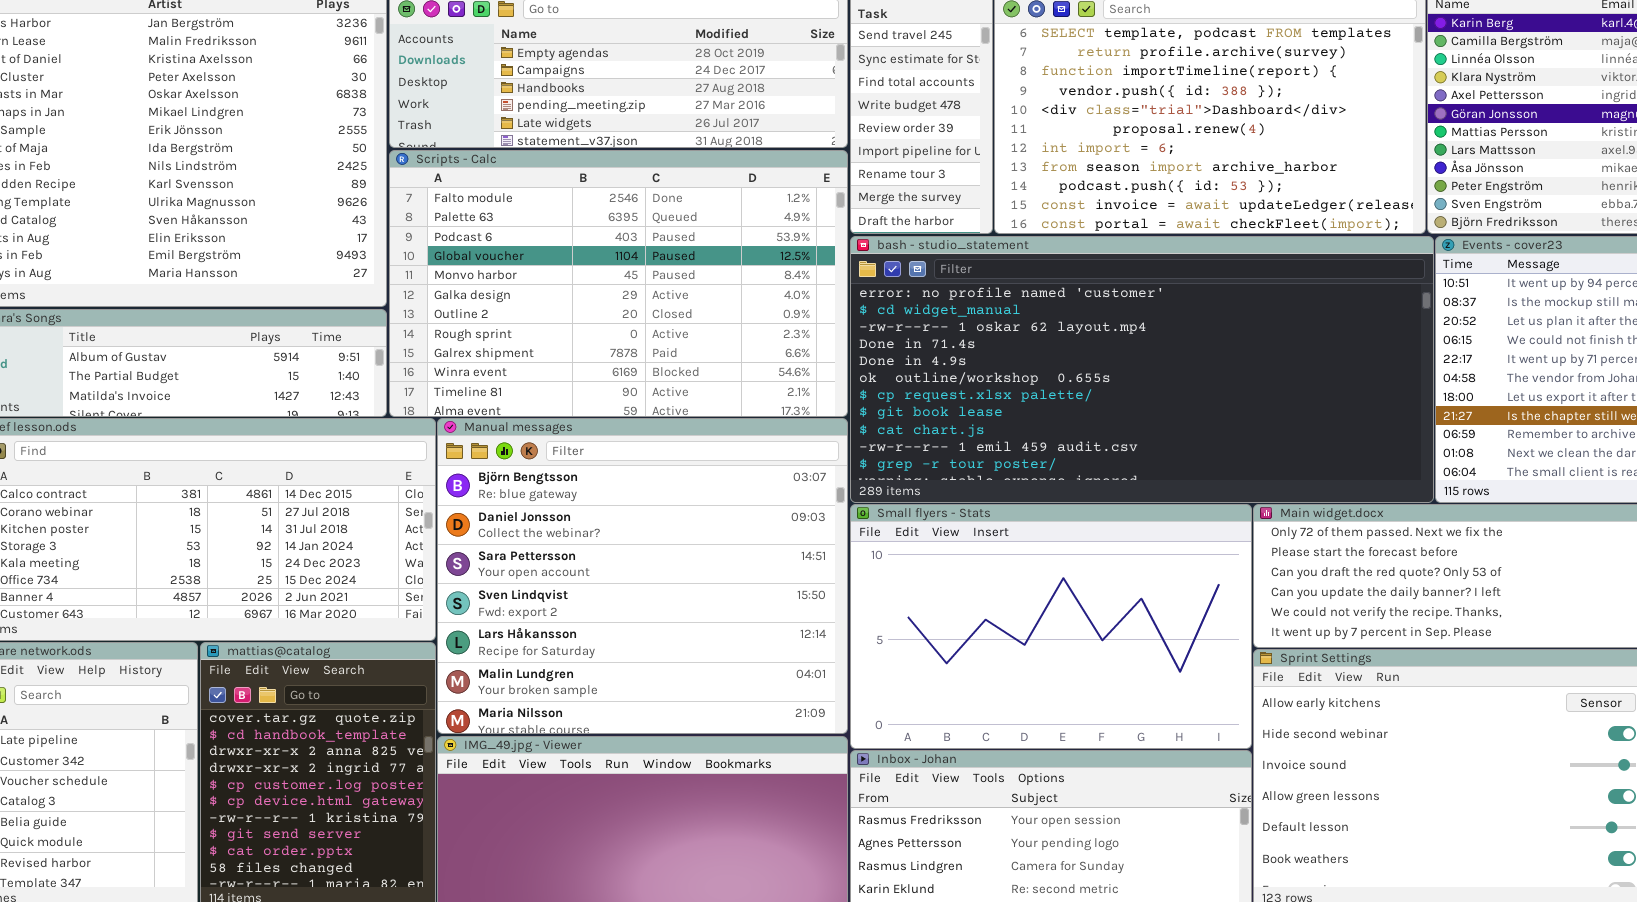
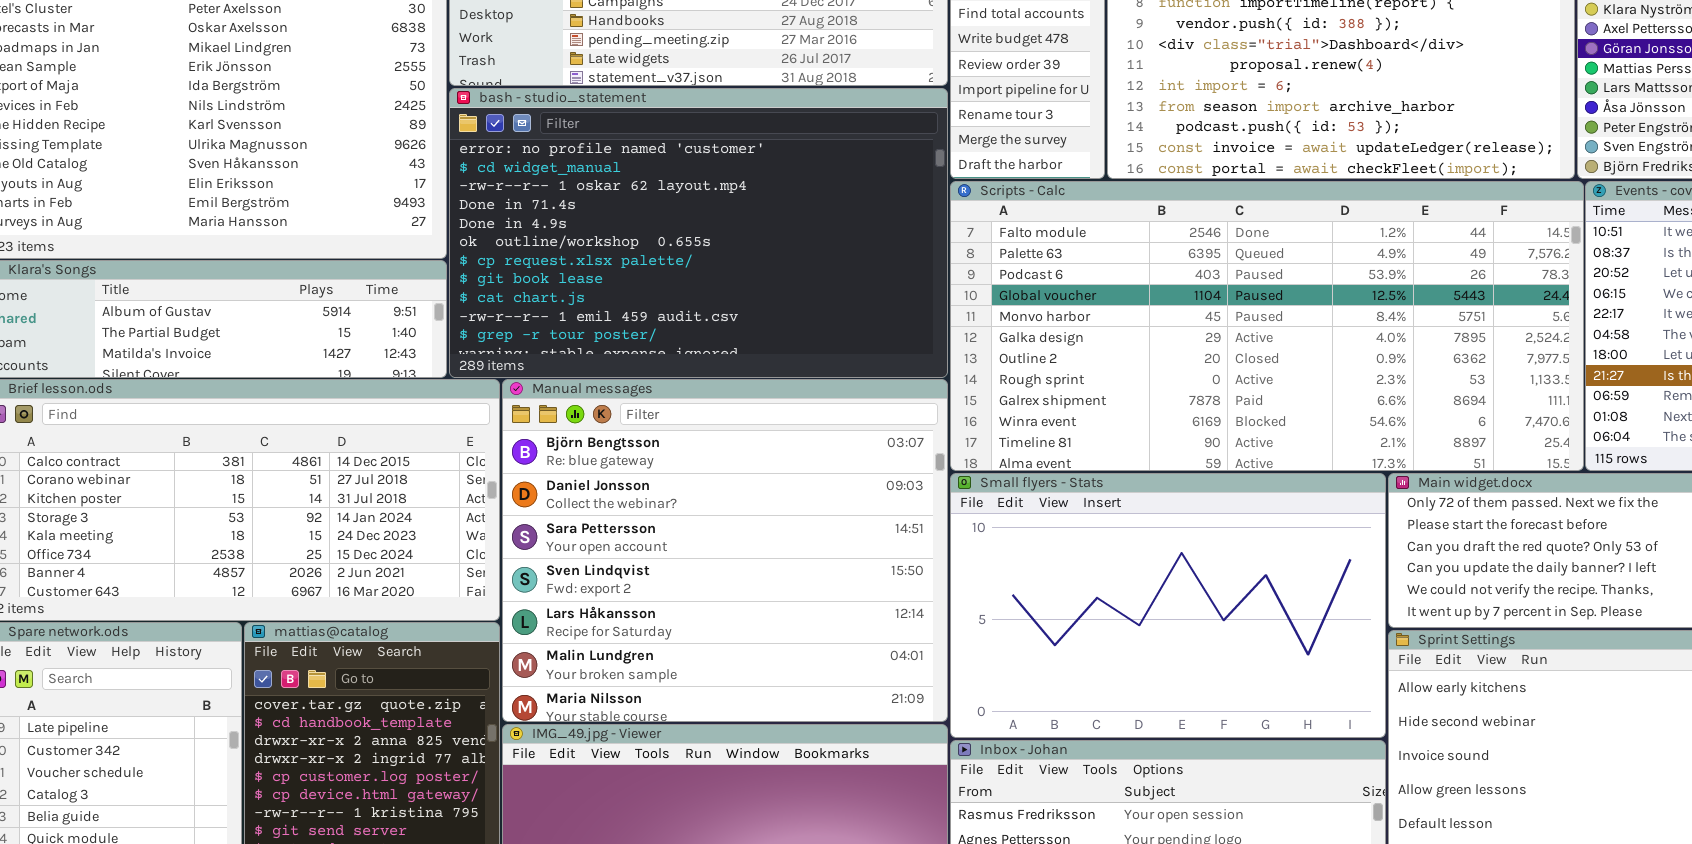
Scripts - Calc: [389,150,848,417] -> [950,181,1584,471], moved, resized
bash - studio_statement: [850,236,1434,503] -> [449,88,948,378], moved, resized

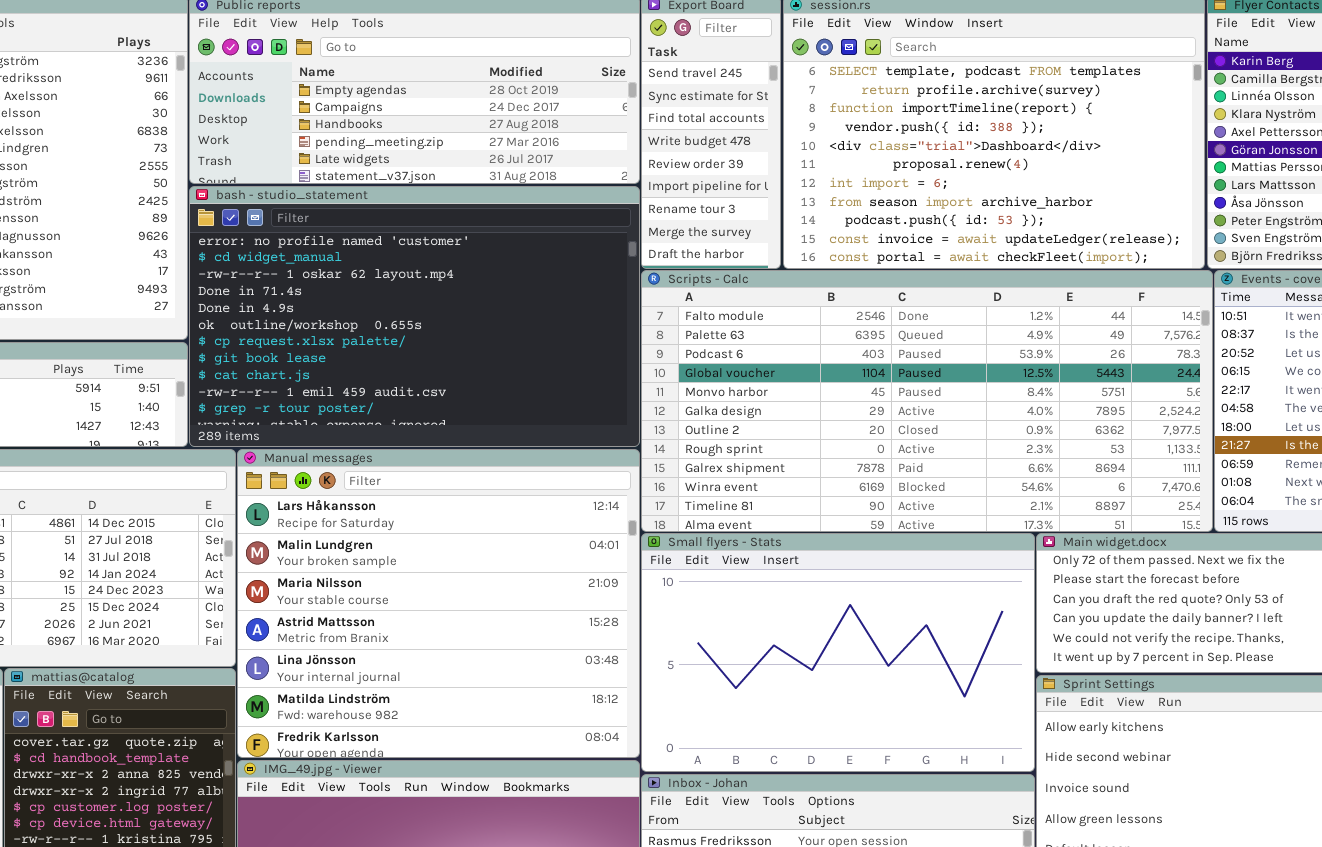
Manual messages: [502,379,948,722] -> [237,449,640,758], scrolled down 4 rows

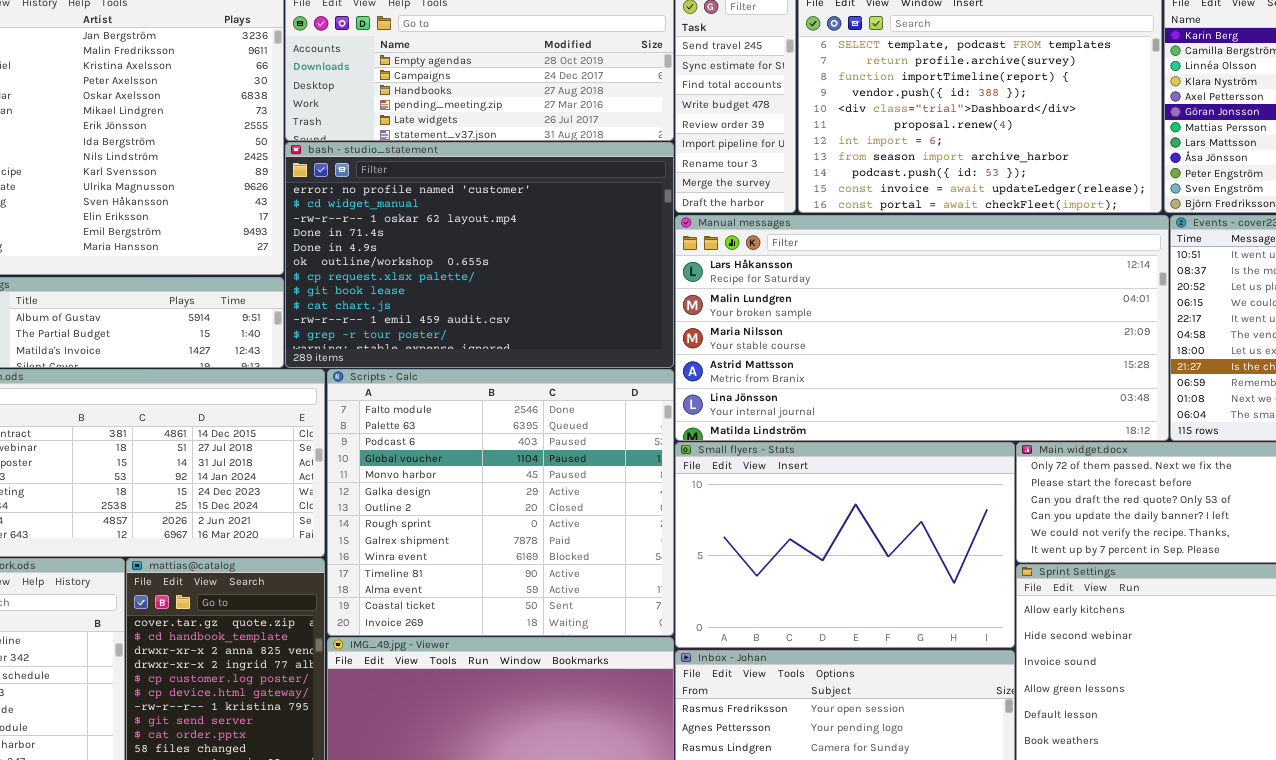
Scripts - Calc: [641,270,1213,532] -> [327,369,674,636], moved, resized
Manual messages: [237,449,640,758] -> [675,215,1169,441], moved, resized

